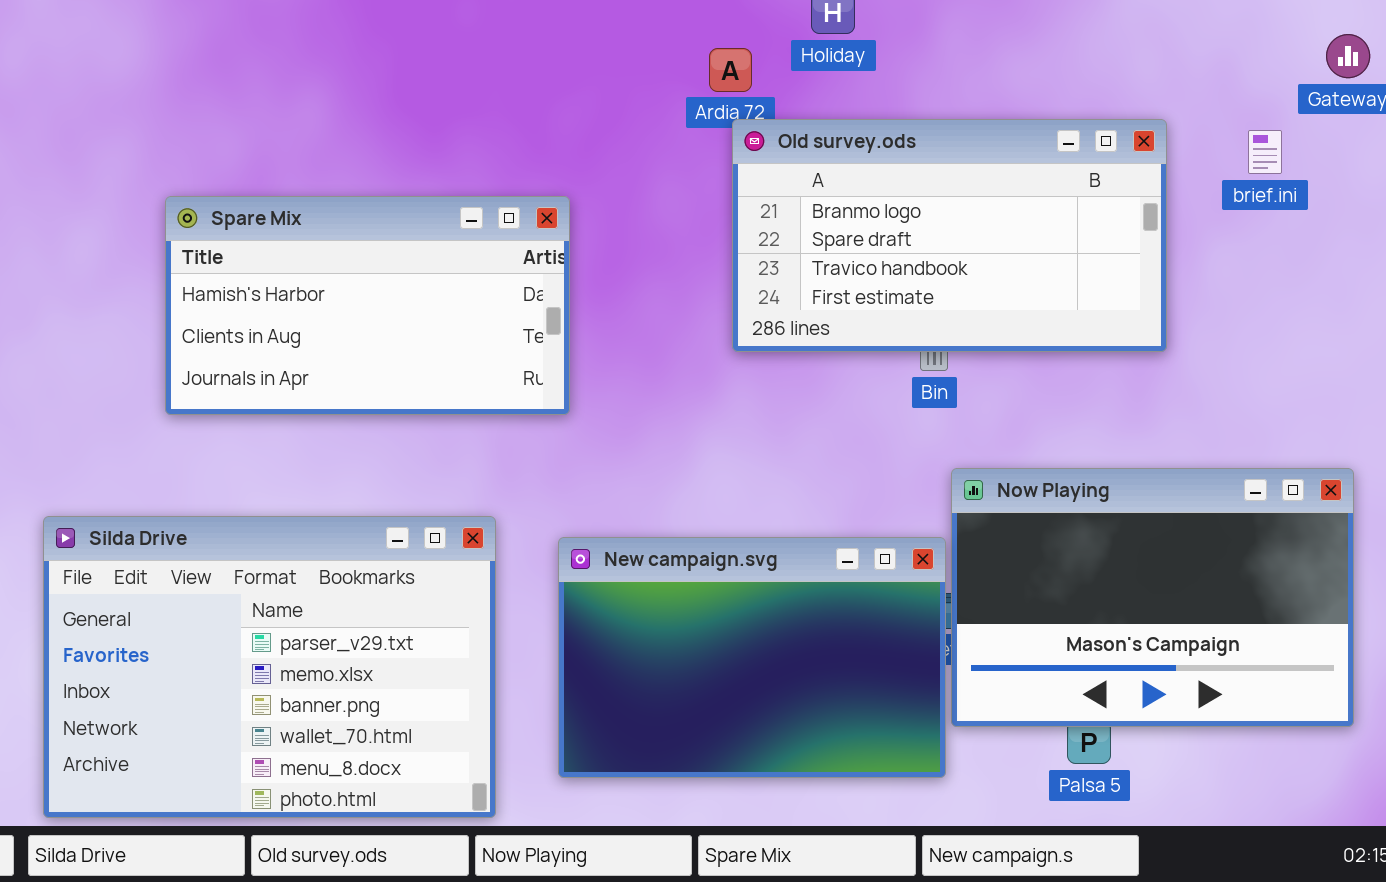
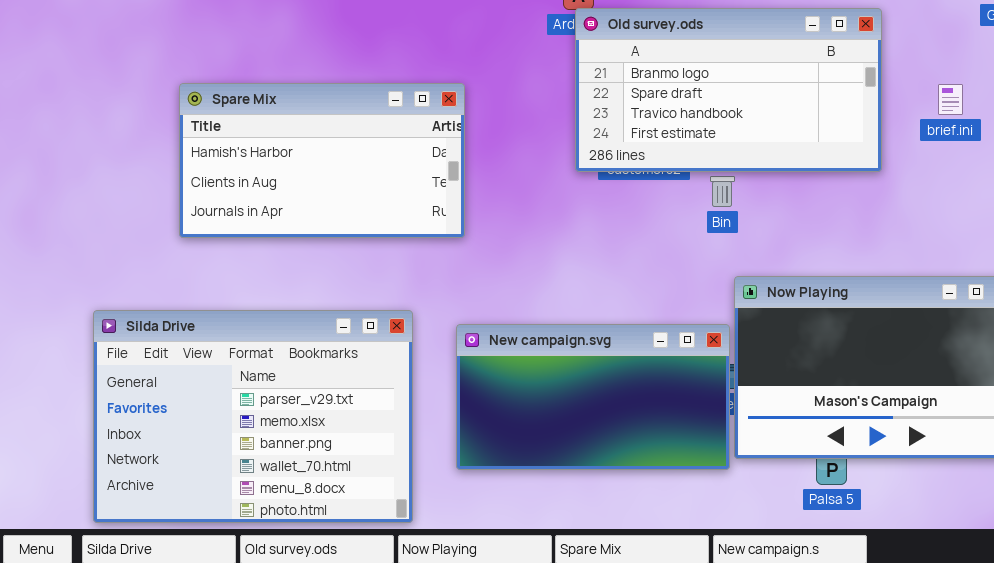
Old survey.ods: [732,119,1167,352] -> [575,8,882,172], moved
brief.ini: [1248,130,1282,174] -> [938,84,963,115], moved
New campaign.svg: [558,537,946,778] -> [456,324,730,470], resized

